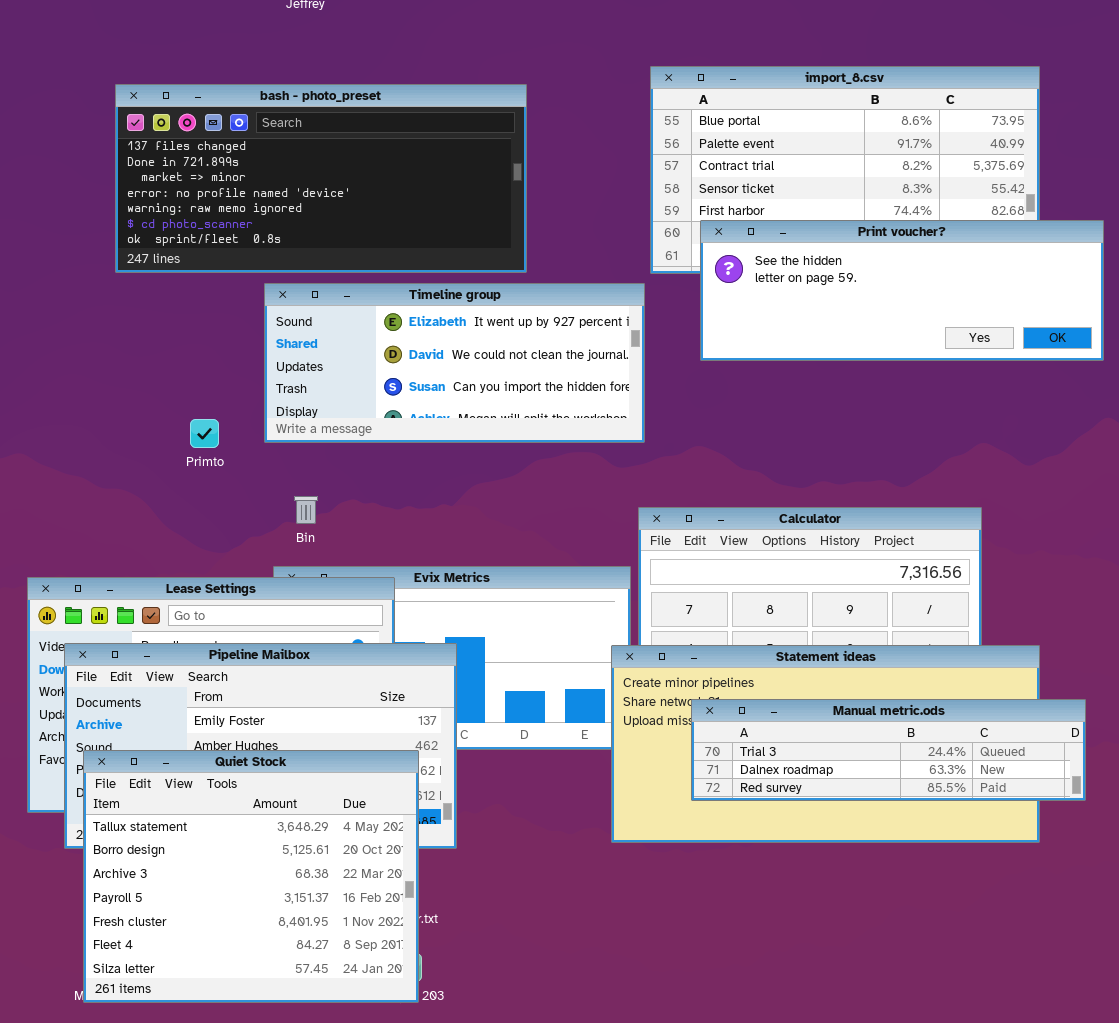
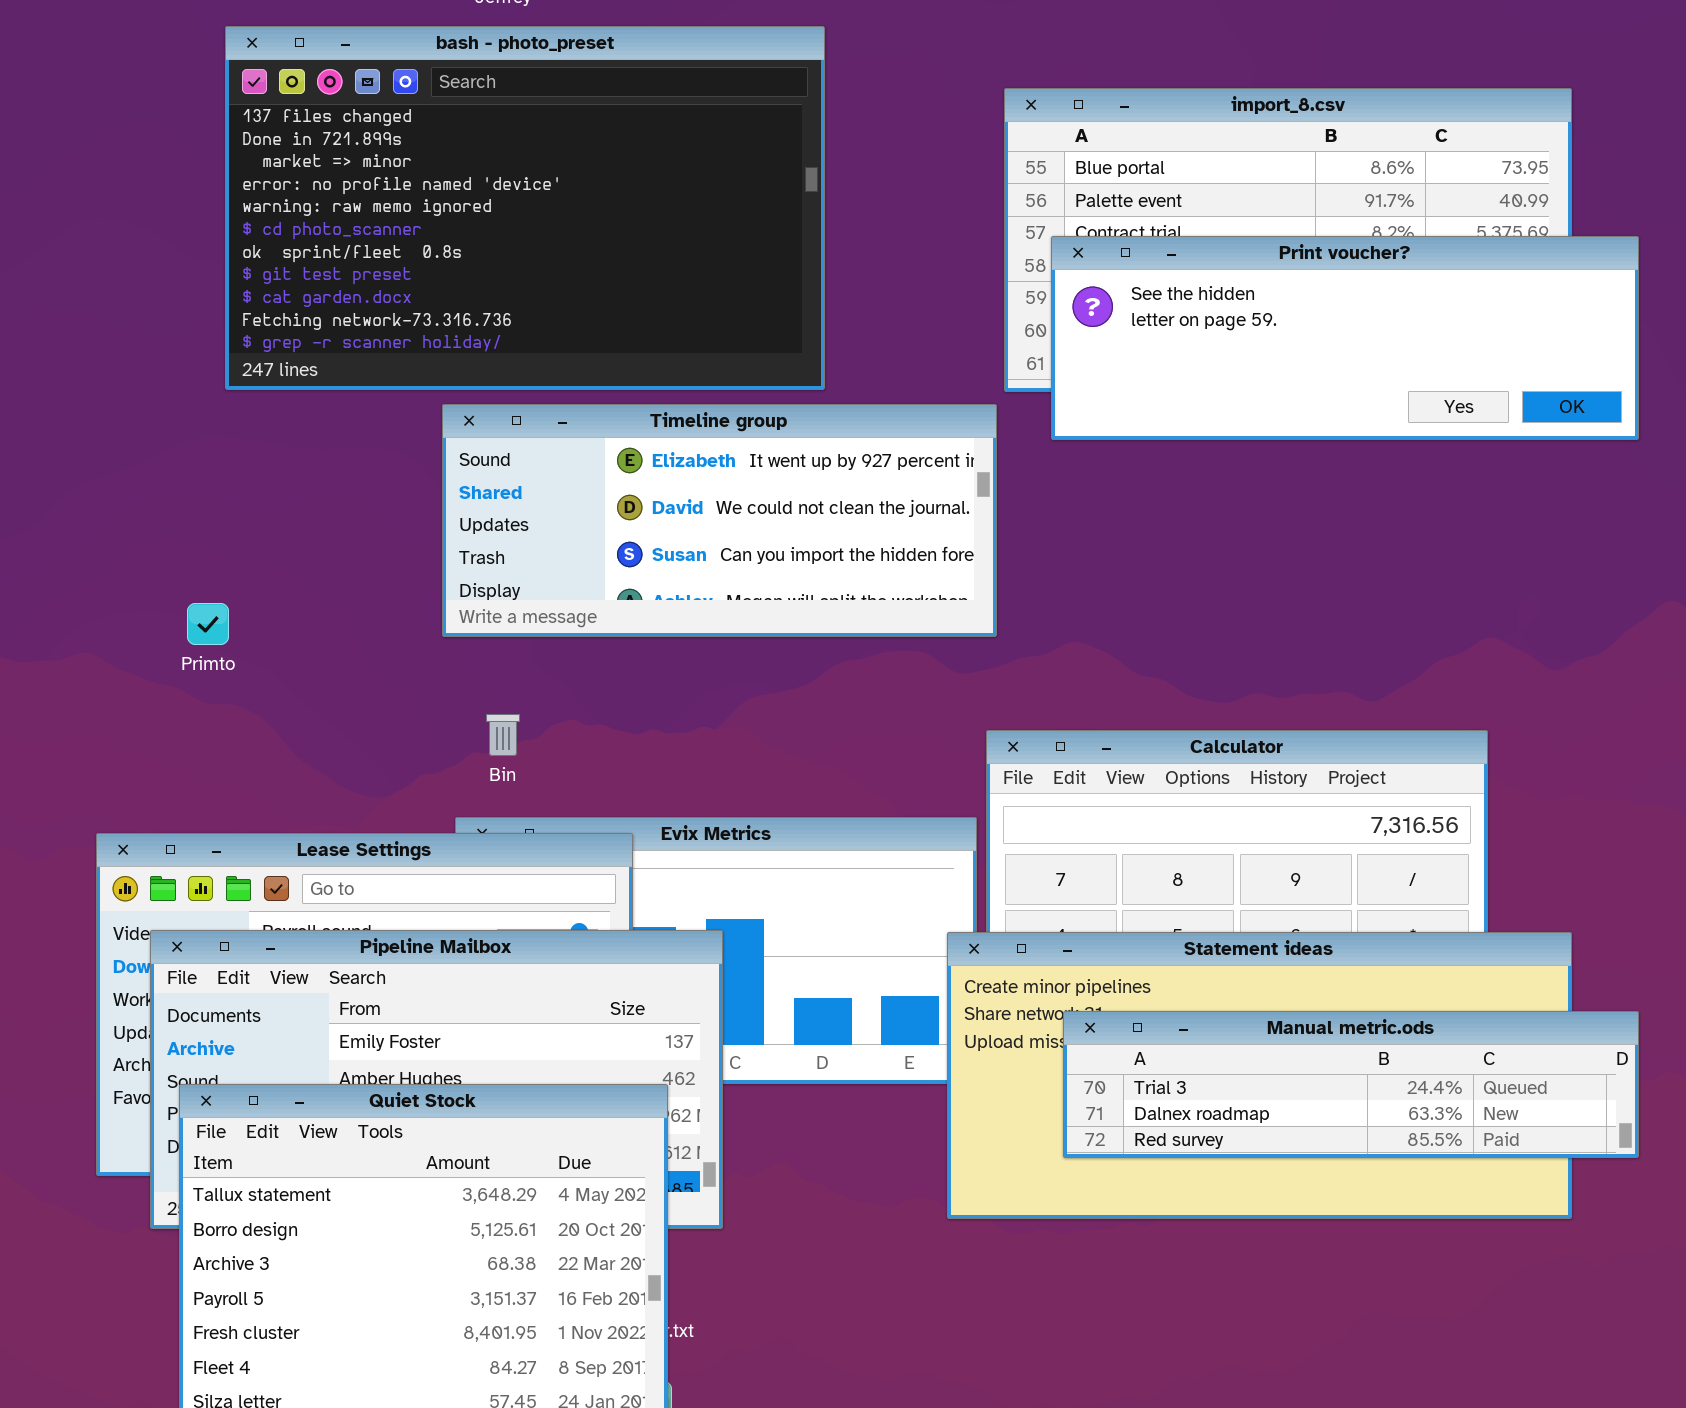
bash - photo_preset: [115,84,527,273] -> [225,26,825,390], resized
Print voucher?: [700,220,1104,361] -> [1051,236,1639,440], moved
Primto: [190,419,219,448] -> [187,603,229,645], moved

